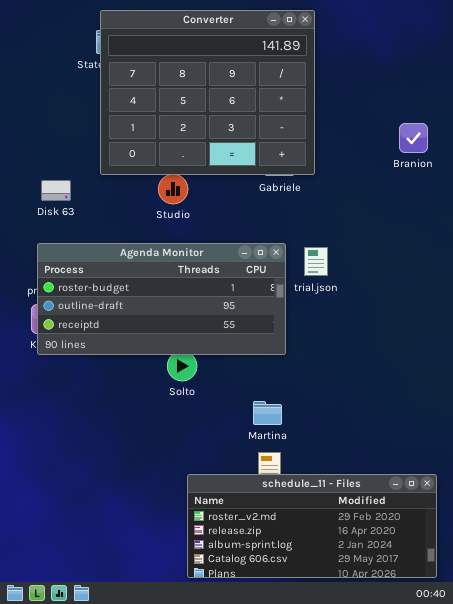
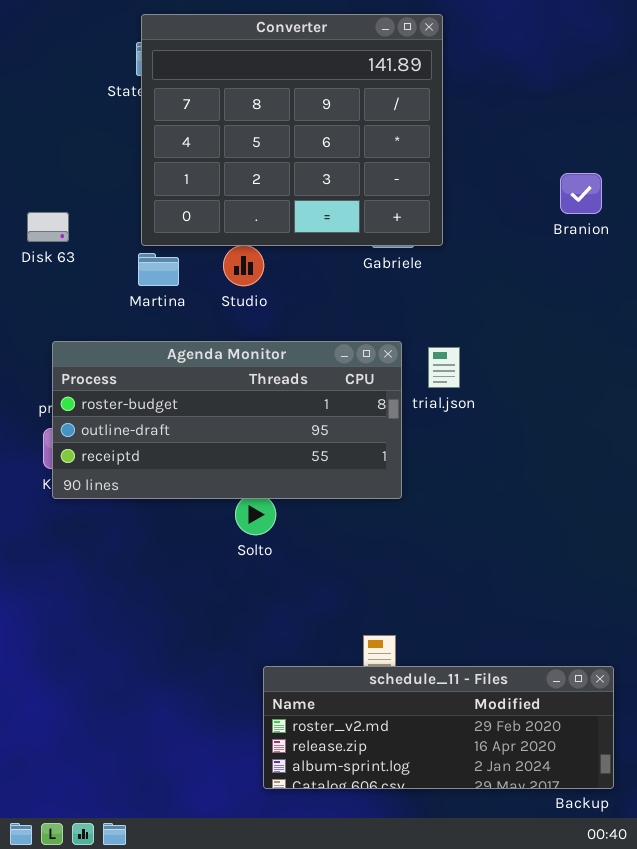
Disk 63: [41,180,71,201] -> [27,212,69,242], moved
Martina: [253,401,282,425] -> [138,253,179,286], moved
schedule_11 - Files: [187,474,437,578] -> [263,666,614,789], resized

